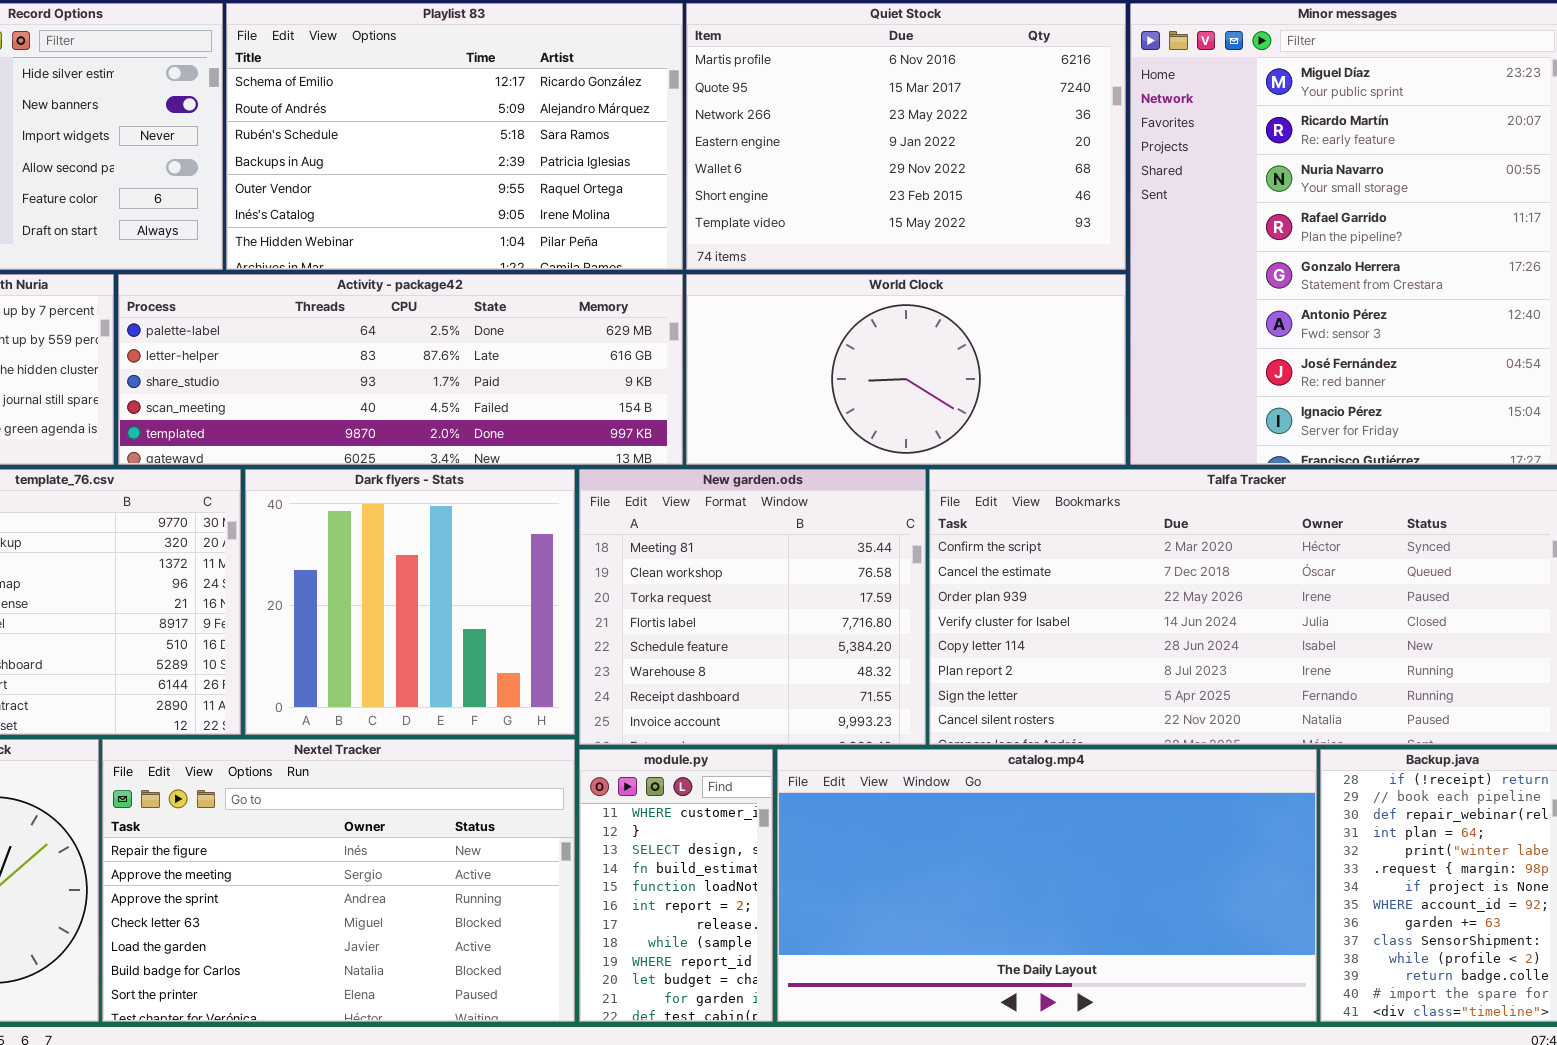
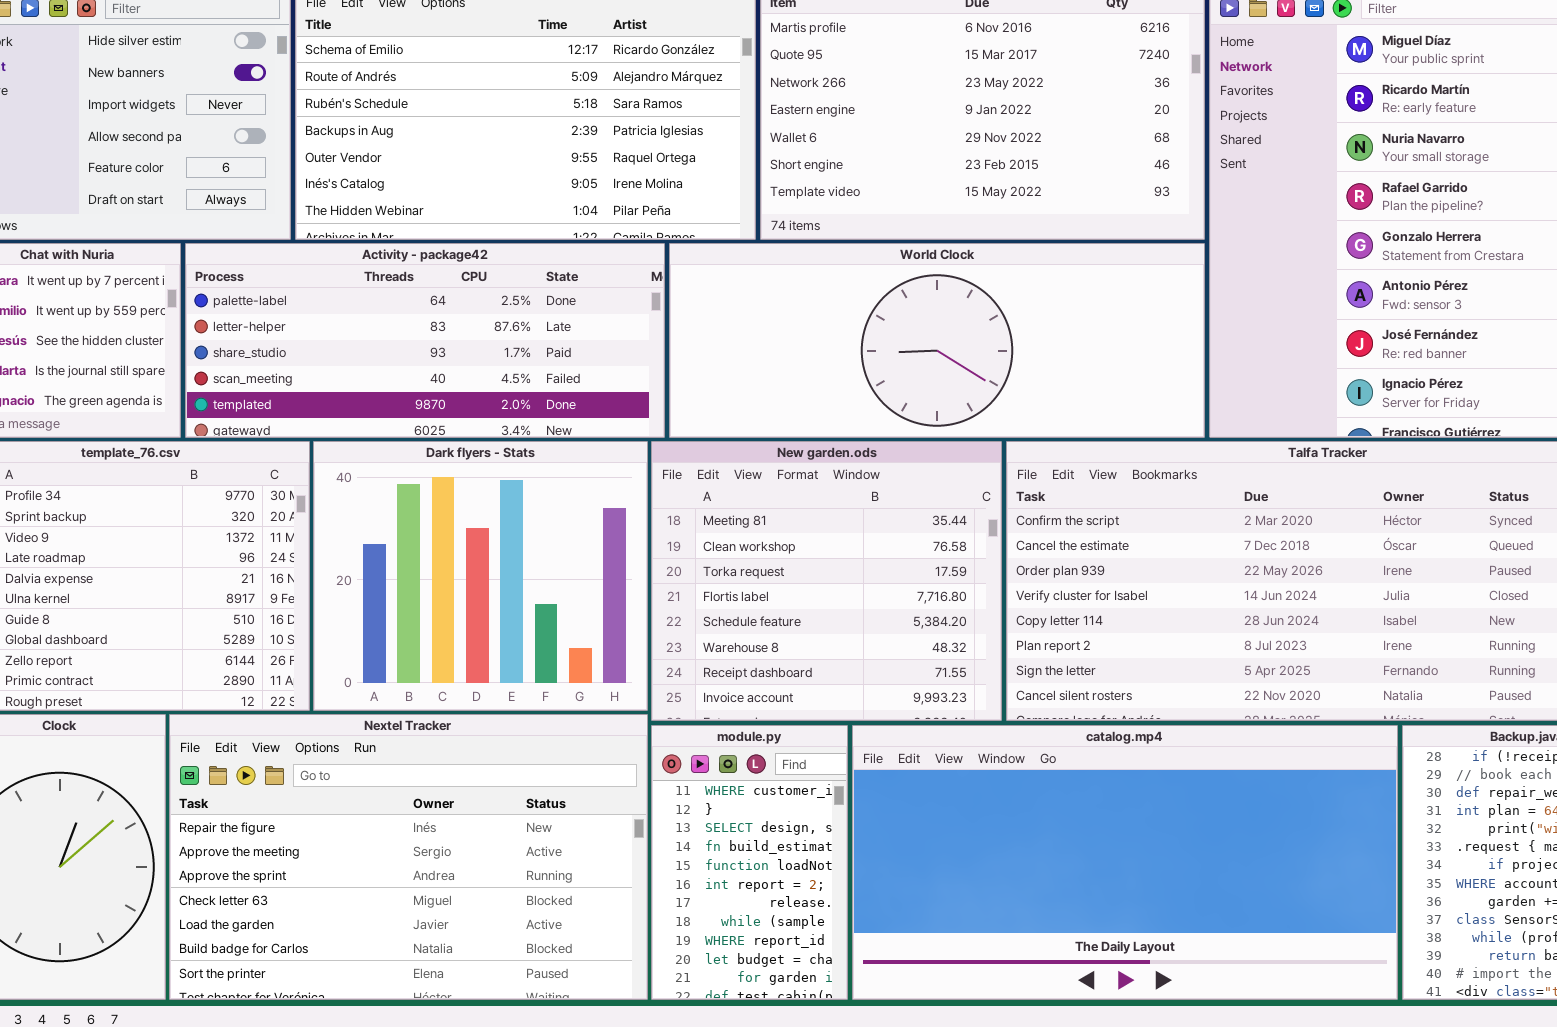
Activity - package42: [118,274,683,465] -> [185,243,665,438], resized
World Clock: [686,274,1126,465] -> [669,243,1205,438], resized

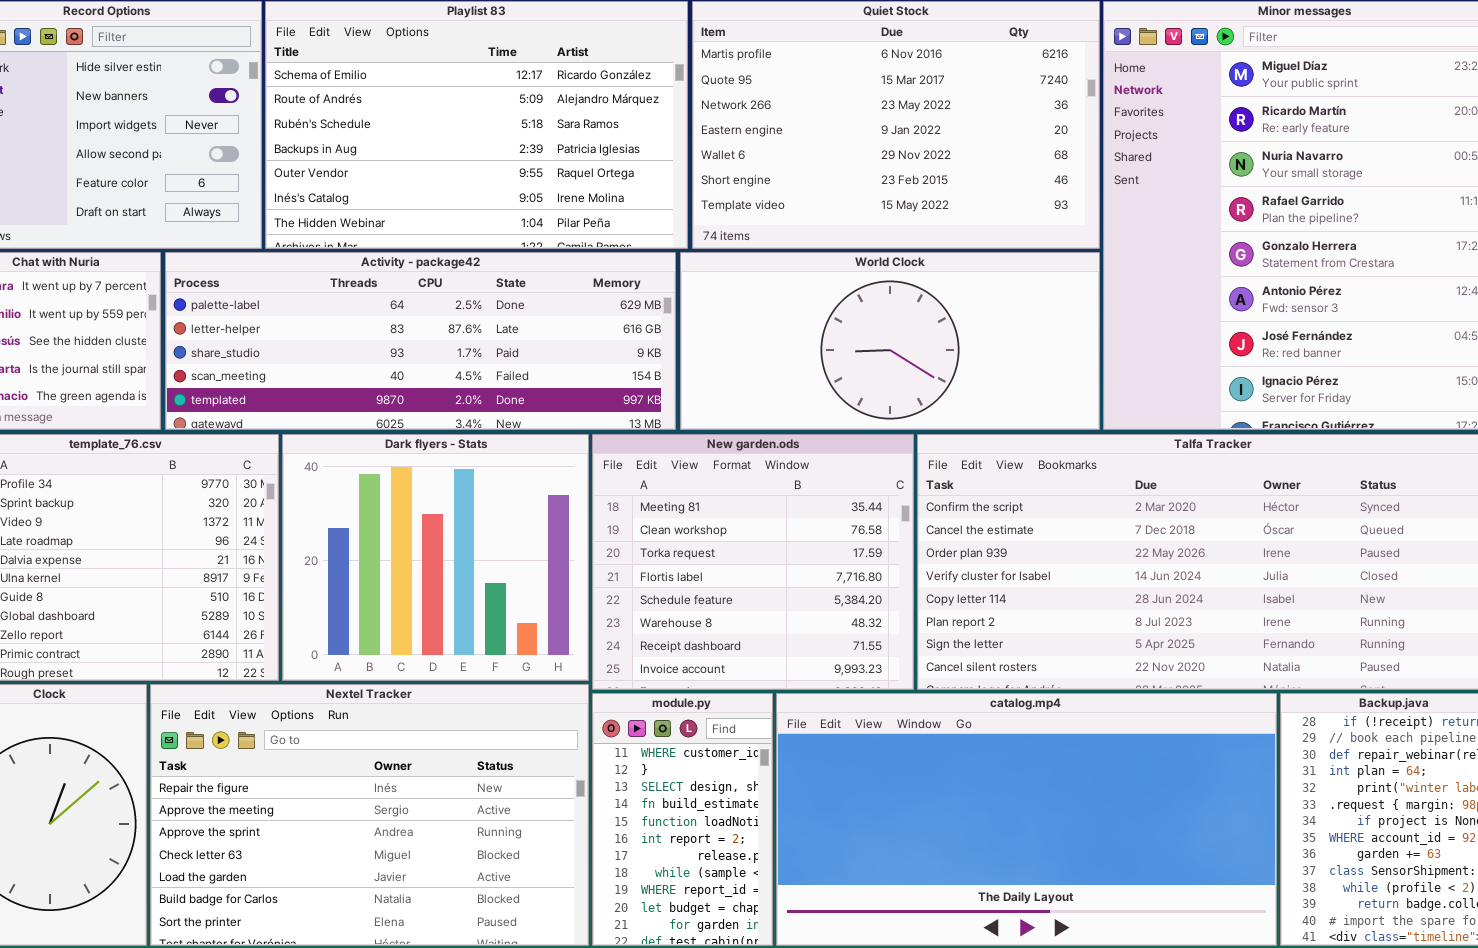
Activity - package42: [185,243,665,438] -> [165,252,676,430], resized
World Clock: [669,243,1205,438] -> [680,252,1100,430], resized

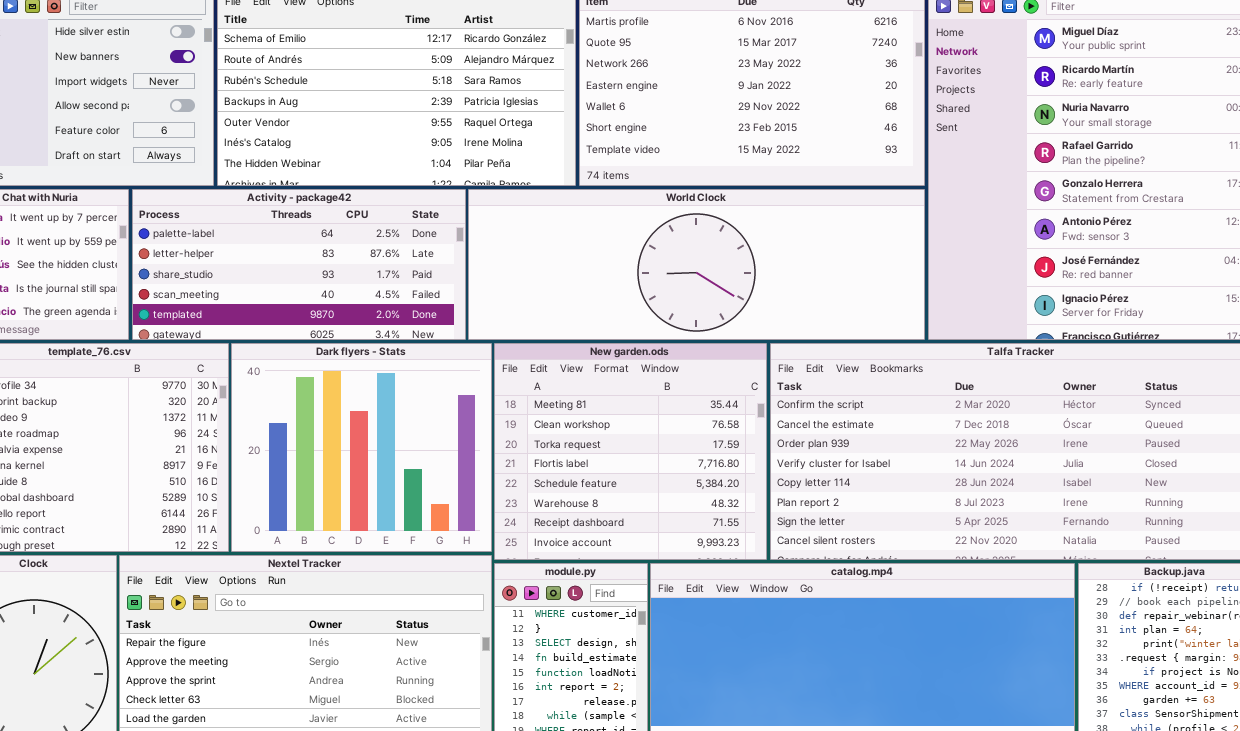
Activity - package42: [165,252,676,430] -> [132,189,466,340], resized
World Clock: [680,252,1100,430] -> [468,189,925,340], resized

